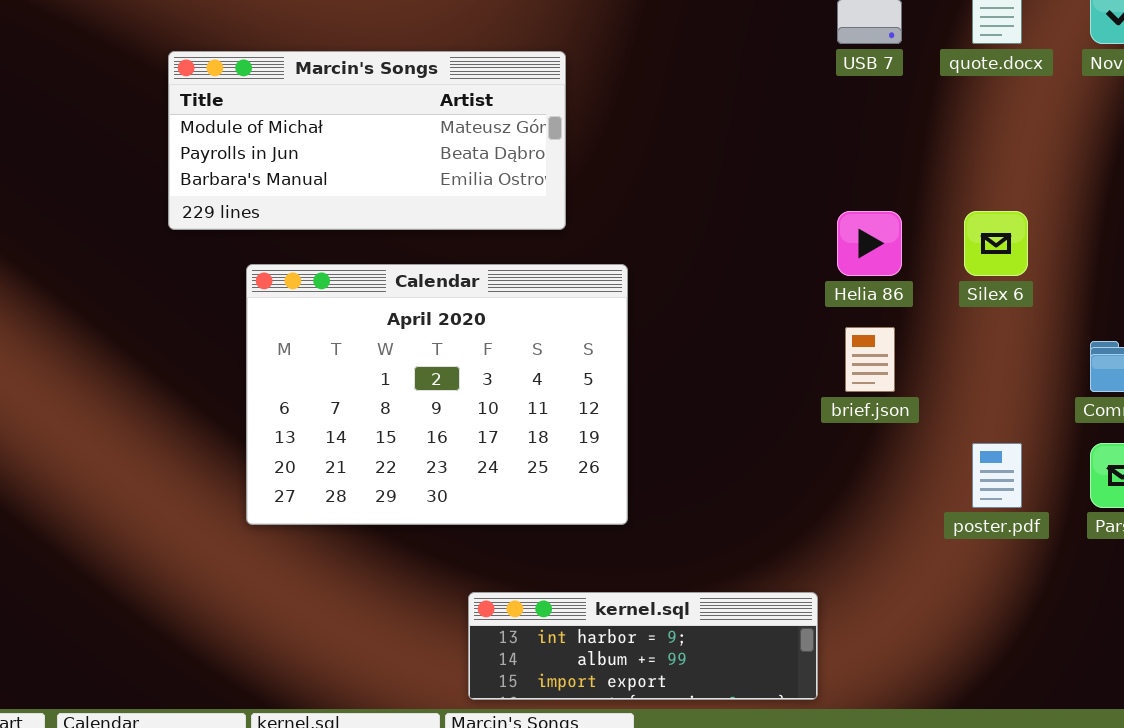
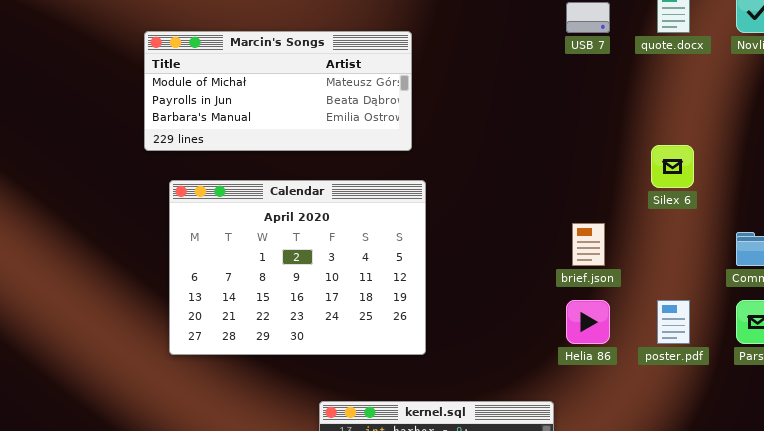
Marcin's Songs: [168,51,566,230] -> [144,31,412,151], moved
Helia 86: [837,211,902,276] -> [566,300,610,344], moved

